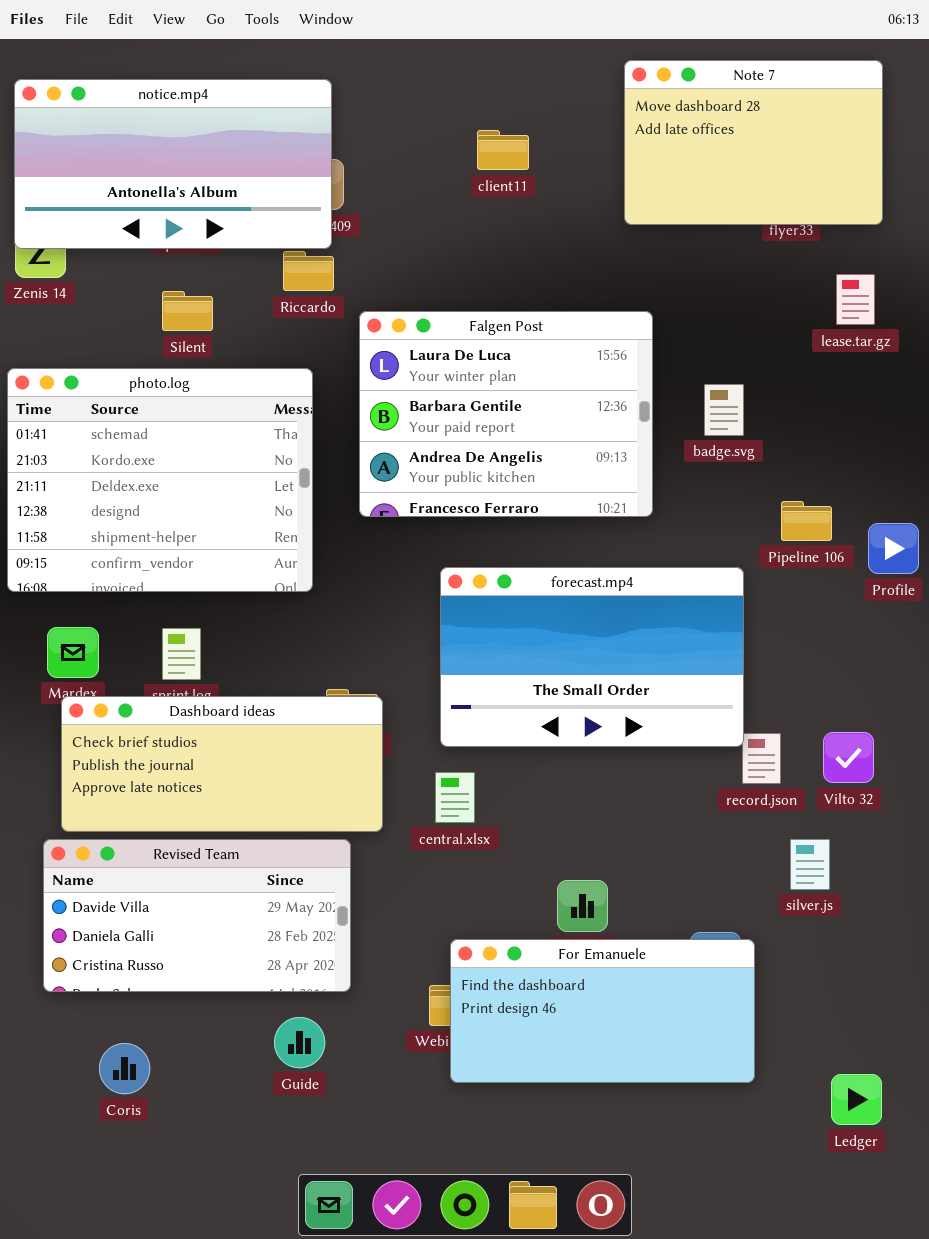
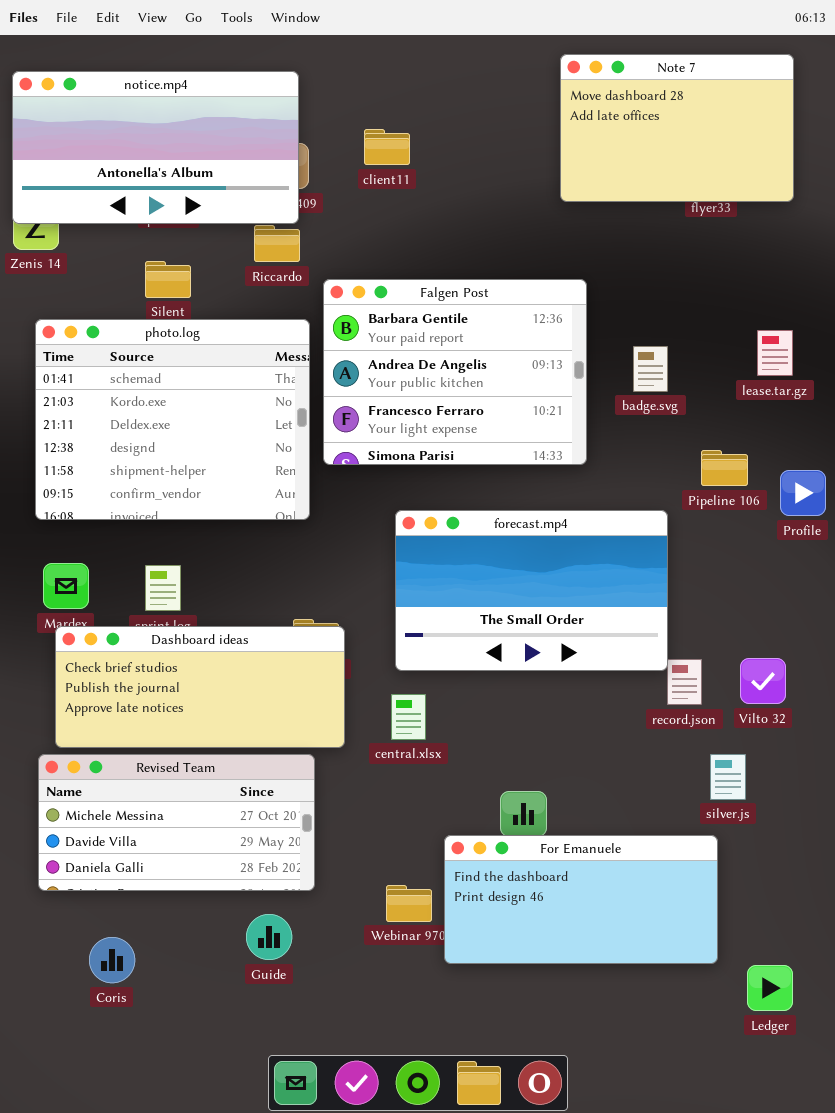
client11: [477,130,529,170] -> [364,129,410,165], moved
lease.tar.gz: [836,274,875,325] -> [757,330,793,376], moved
Falgen Post: [359,311,653,517] -> [323,279,587,465], scrolled down 1 row
photo.log: [7,368,313,592] -> [35,319,310,520], moved
Revised Team: [43,839,351,992] -> [38,754,315,891], scrolled up 1 row
For Emanuele: [450,939,755,1083] -> [444,835,718,964], moved

